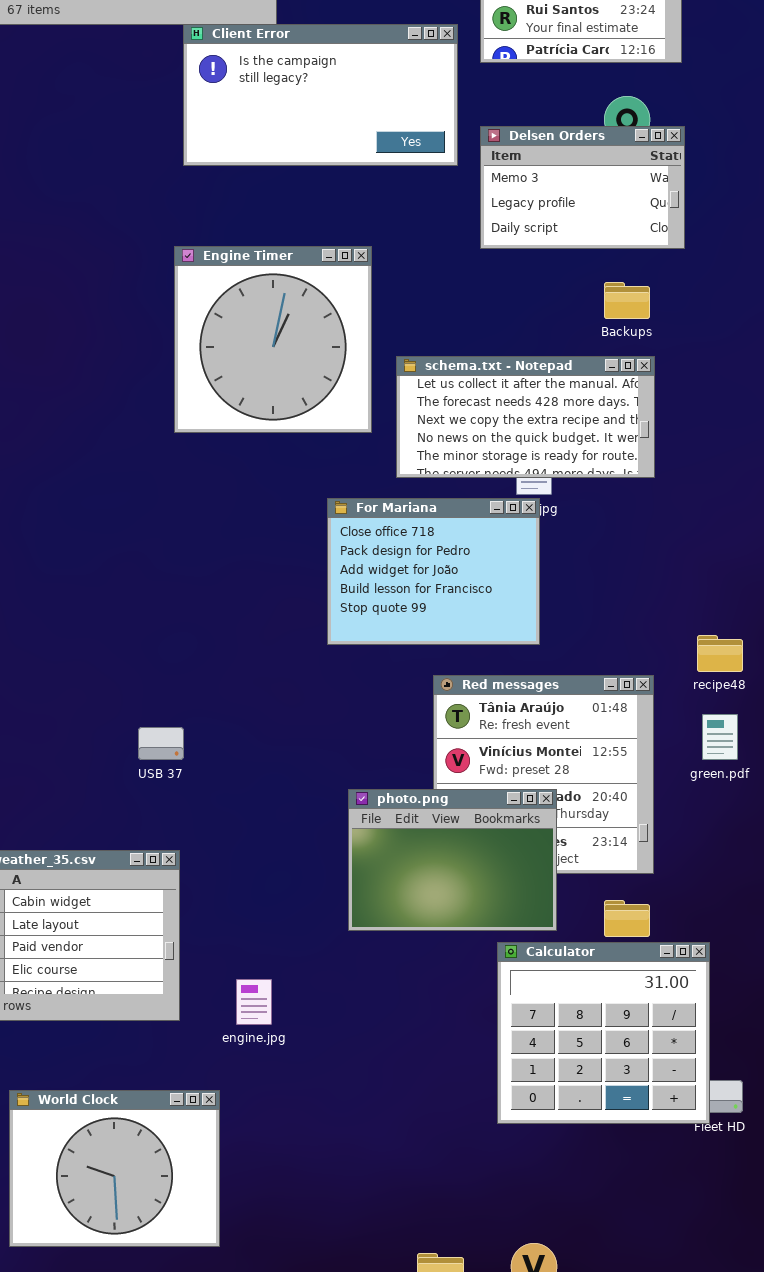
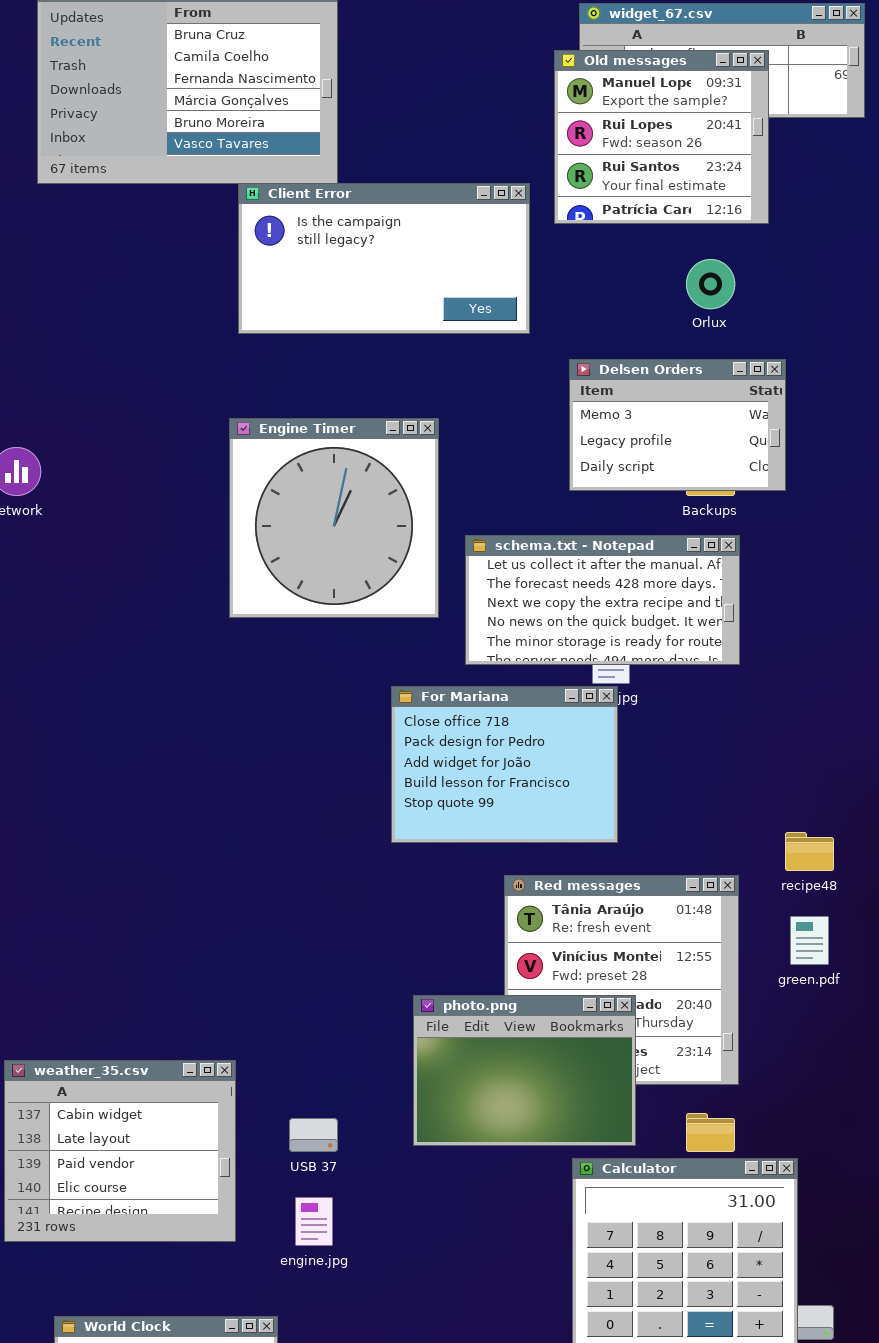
Delsen Orders: [480,126,685,249] -> [569,359,786,491], moved
USB 37: [138,727,184,760] -> [289,1118,338,1152], moved

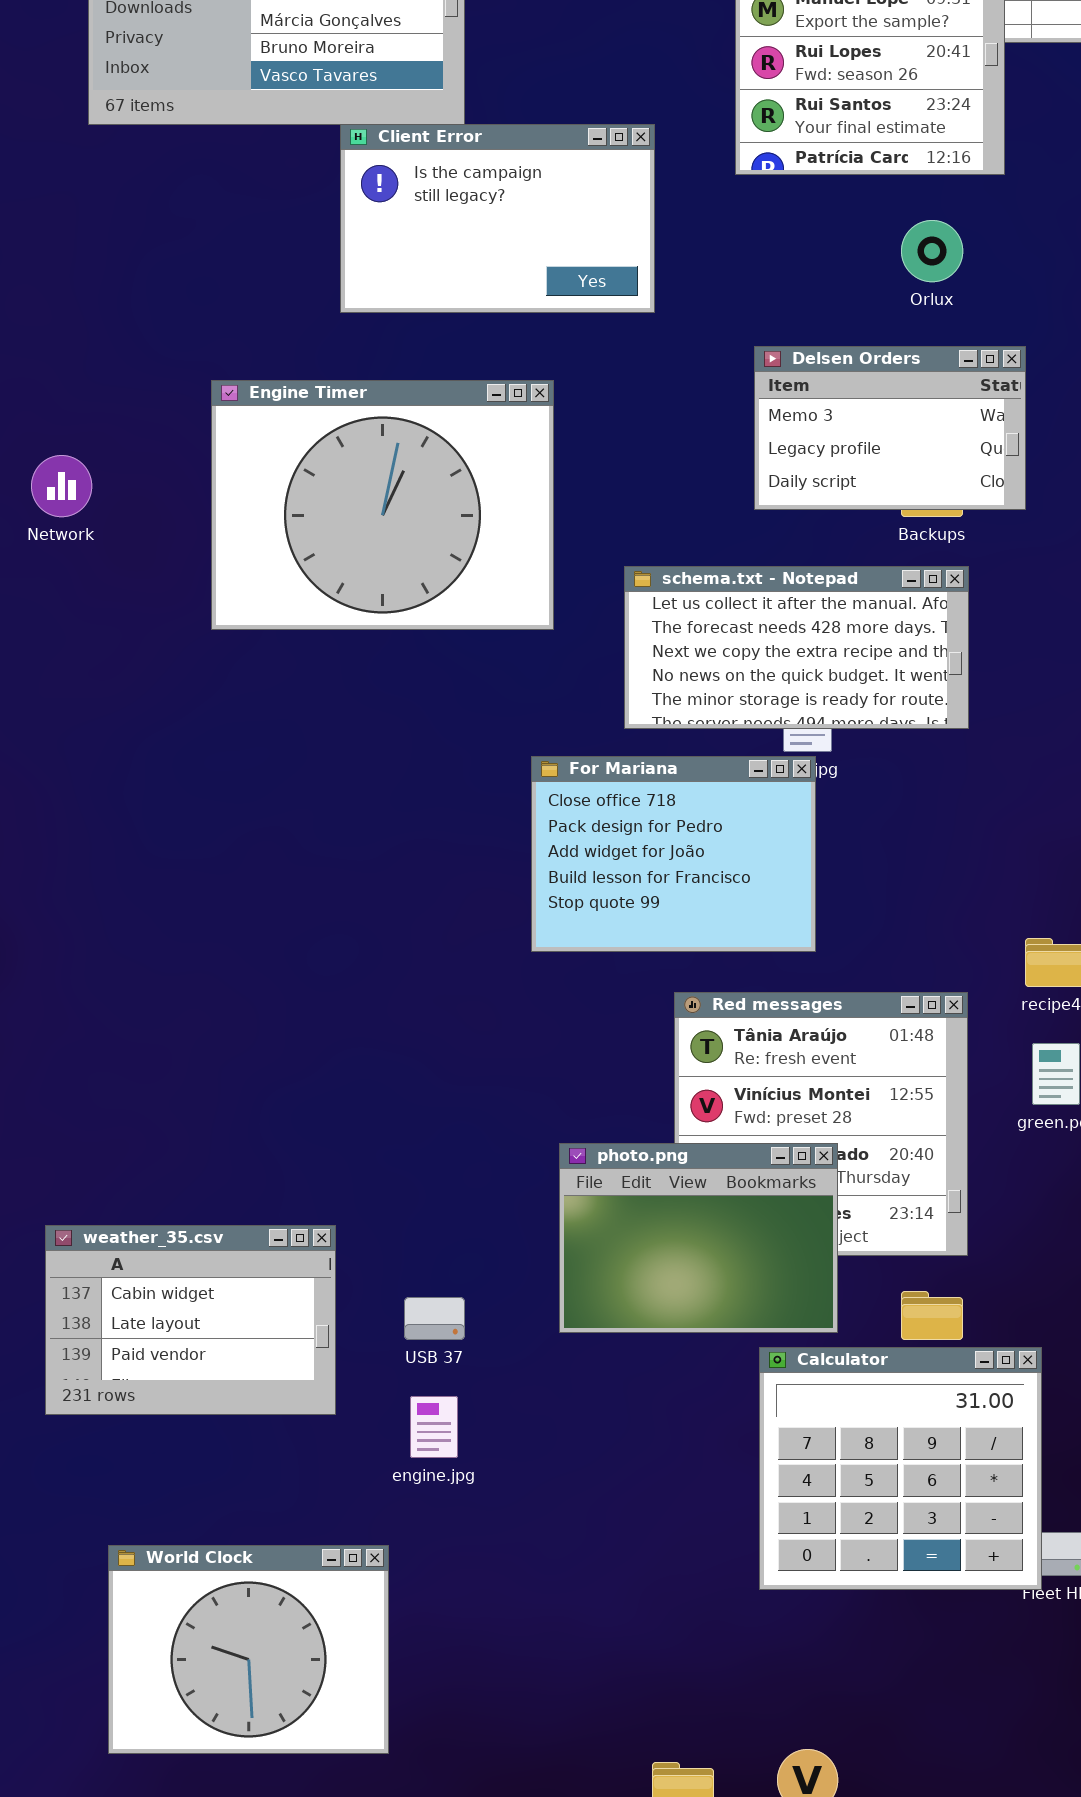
Client Error: [238,183,530,334] -> [340,124,655,313], resized
Engine Timer: [229,418,439,618] -> [211,380,554,630], moved, resized
weather_35.csv: [4,1060,236,1242] -> [45,1225,336,1415], resized

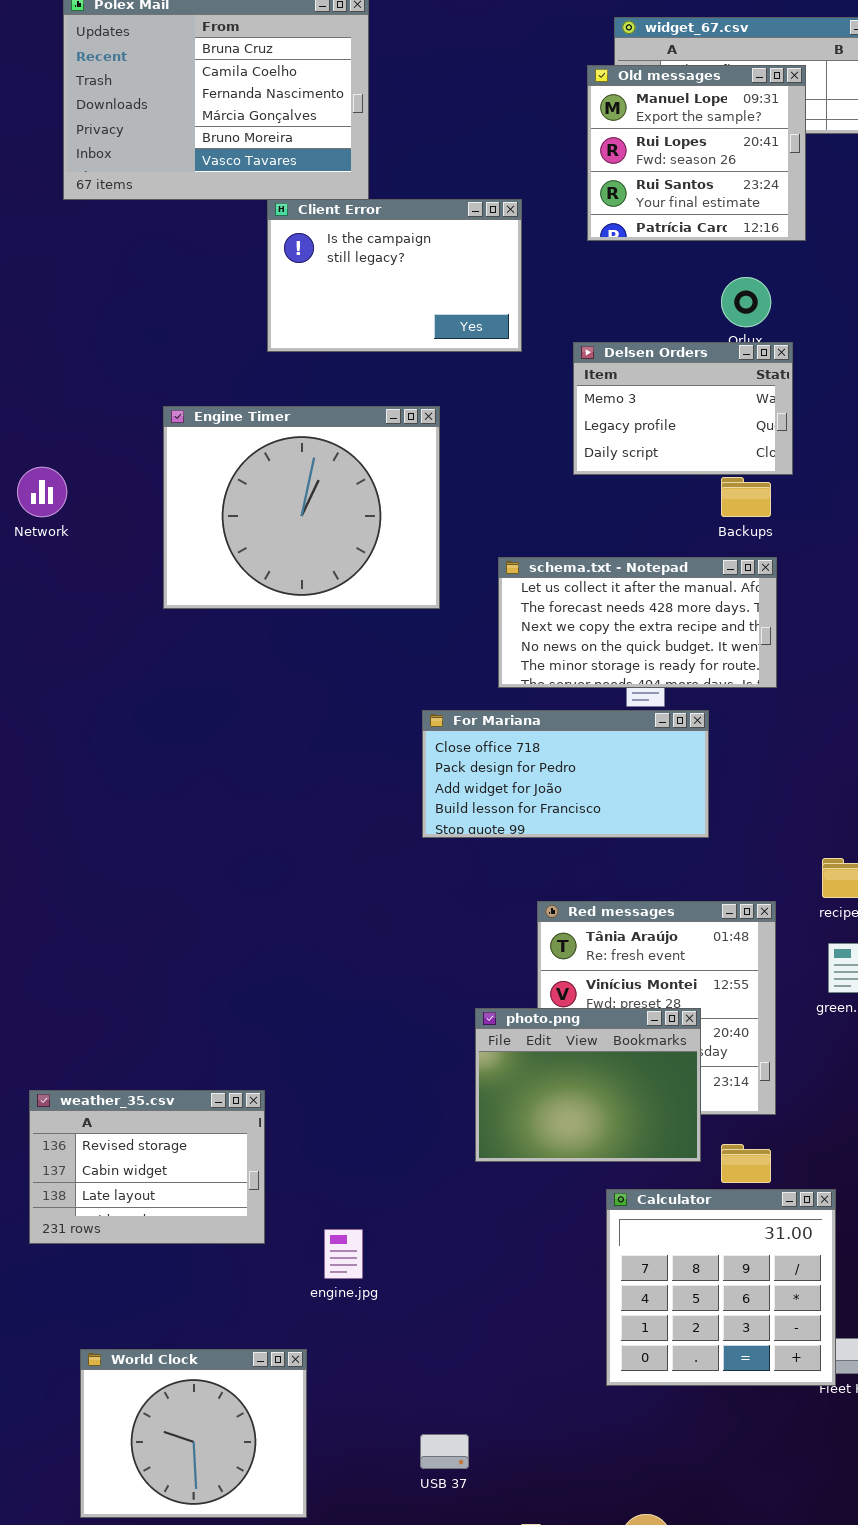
Delsen Orders: [754,346,1026,510] -> [573,342,793,475], moved
For Mariana: [531,756,816,952] -> [422,710,709,838], resized
photo.png: [559,1143,838,1333] -> [475,1008,701,1162], moved
weather_35.csv: [45,1225,336,1415] -> [29,1090,265,1244], scrolled up 1 row
USB 37: [404,1297,465,1340] -> [420,1434,469,1469], moved

